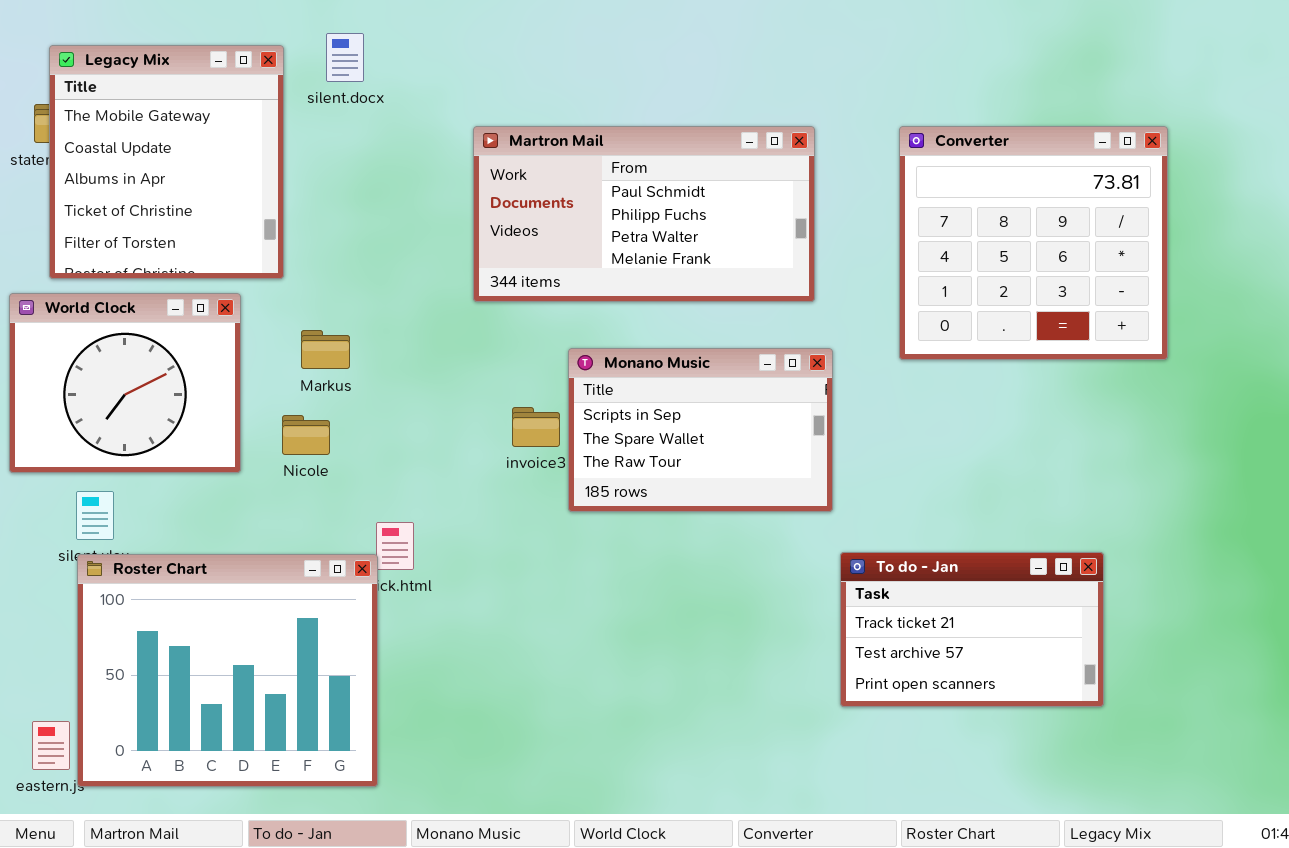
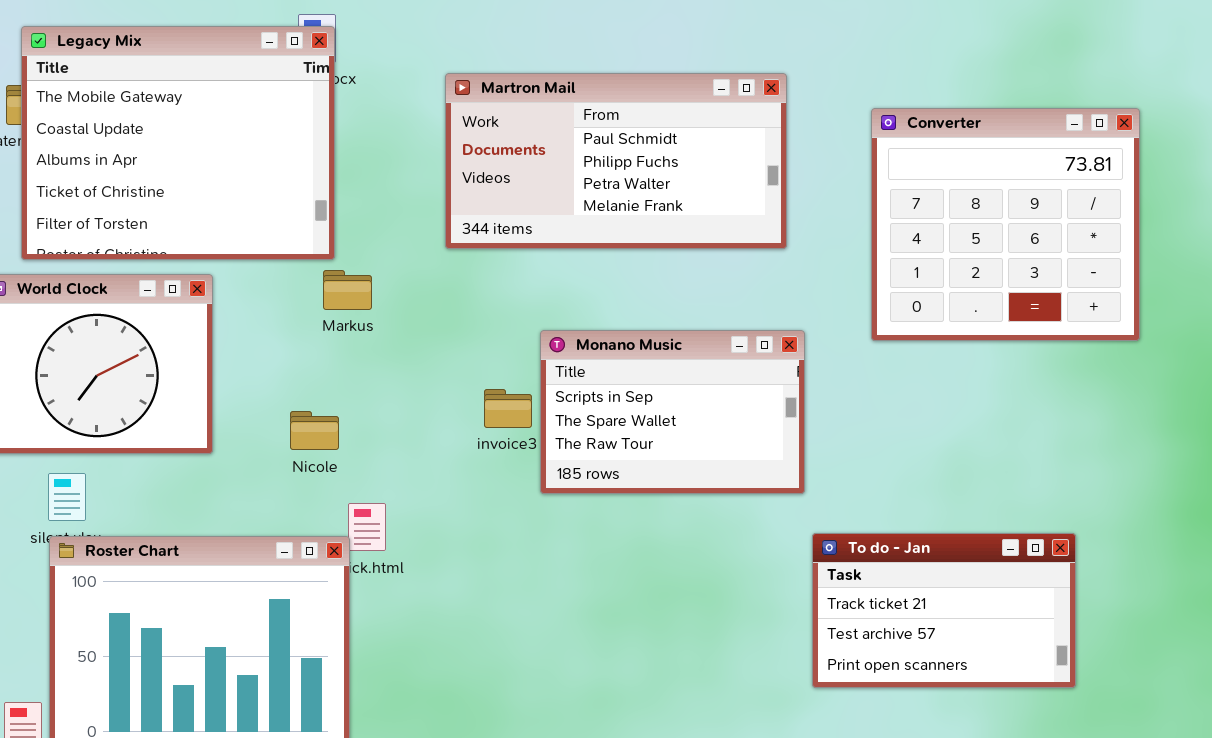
Legacy Mix: [49,45,284,279] -> [21,26,335,260], resized
Martron Mail: [473,126,815,302] -> [445,73,787,249], moved
Markus: [301,330,350,369] -> [323,270,372,310], moved
Nicole: [282,415,330,455] -> [290,411,339,450], moved

